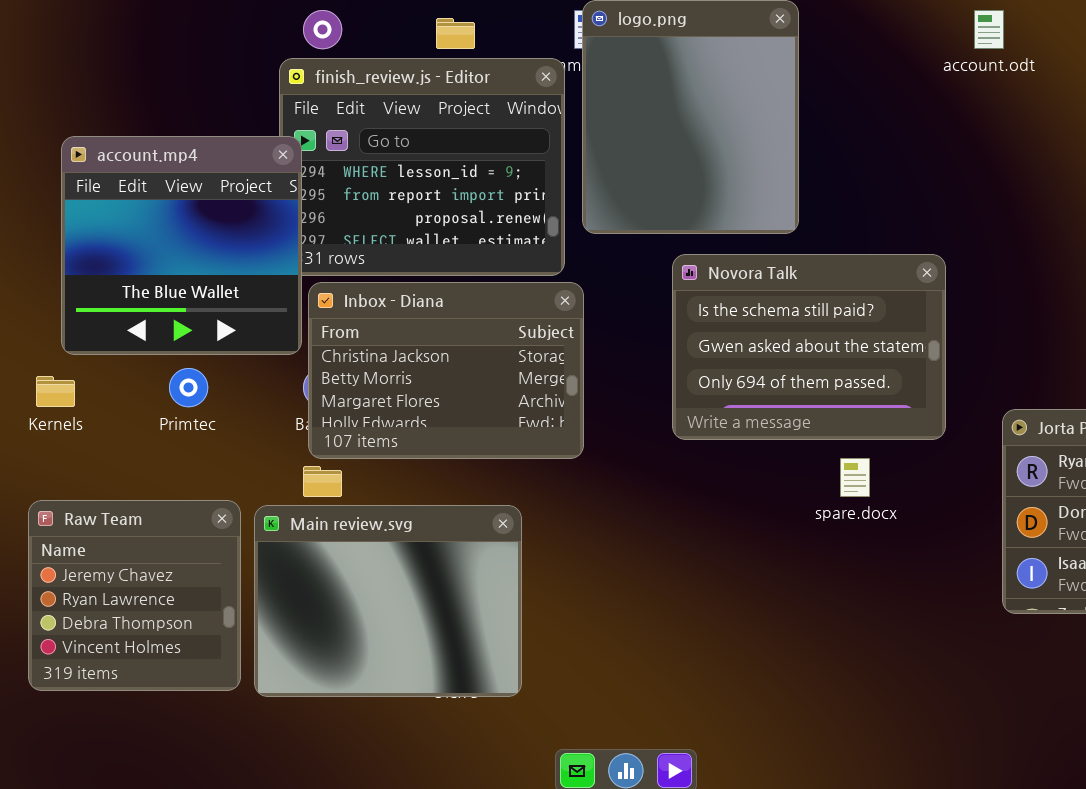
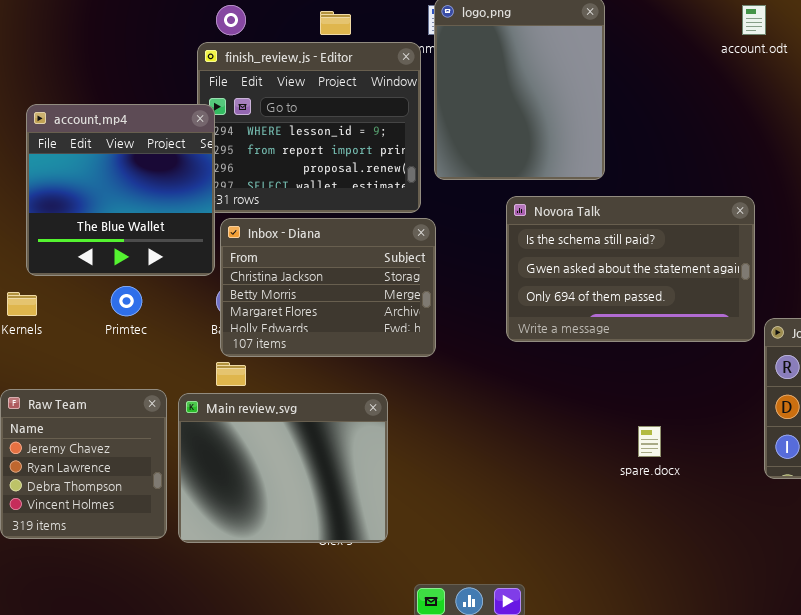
Novora Talk: [672,254,946,440] -> [506,196,755,342], resized
spare.docx: [840,458,870,497] -> [638,426,661,457], moved

